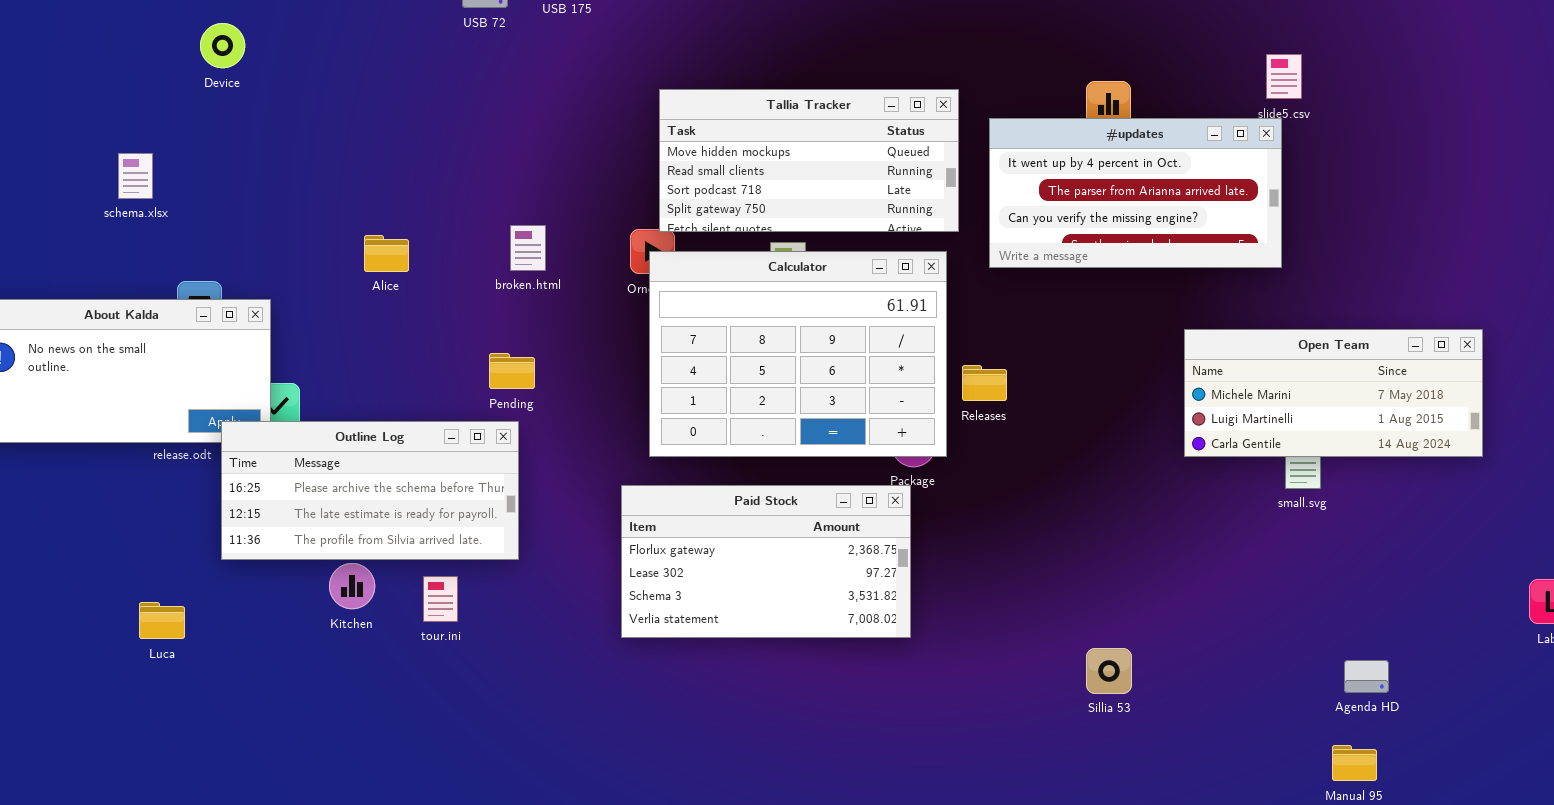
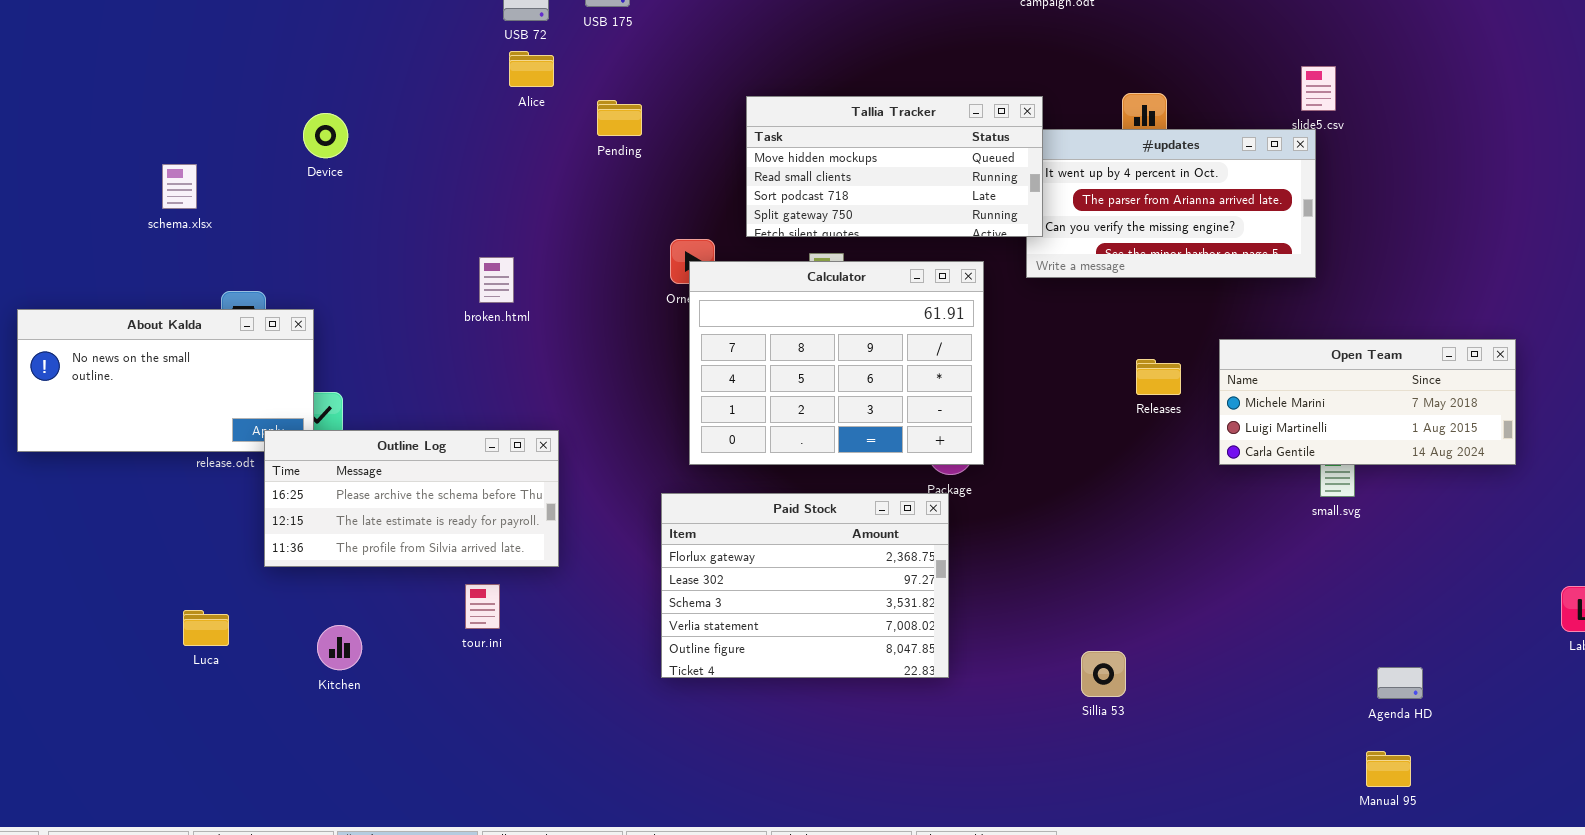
Device: [200,23,245,68] -> [303,113,348,158], moved
Tallia Tracker: [659,89,959,232] -> [746,96,1043,237], moved
broken.html: [510,225,546,271] -> [479,257,514,303], moved
Alice: [364,235,409,272] -> [509,51,554,87], moved
Pending: [489,353,535,389] -> [597,100,642,136], moved
Releases: [962,365,1007,401] -> [1136,359,1181,395], moved
Paid Stock: [621,485,911,638] -> [661,493,949,678], resized
Kitchen: [329,563,375,609] -> [317,625,362,670], moved
Sillia 53: [1086,648,1132,694] -> [1081,651,1126,697], moved

